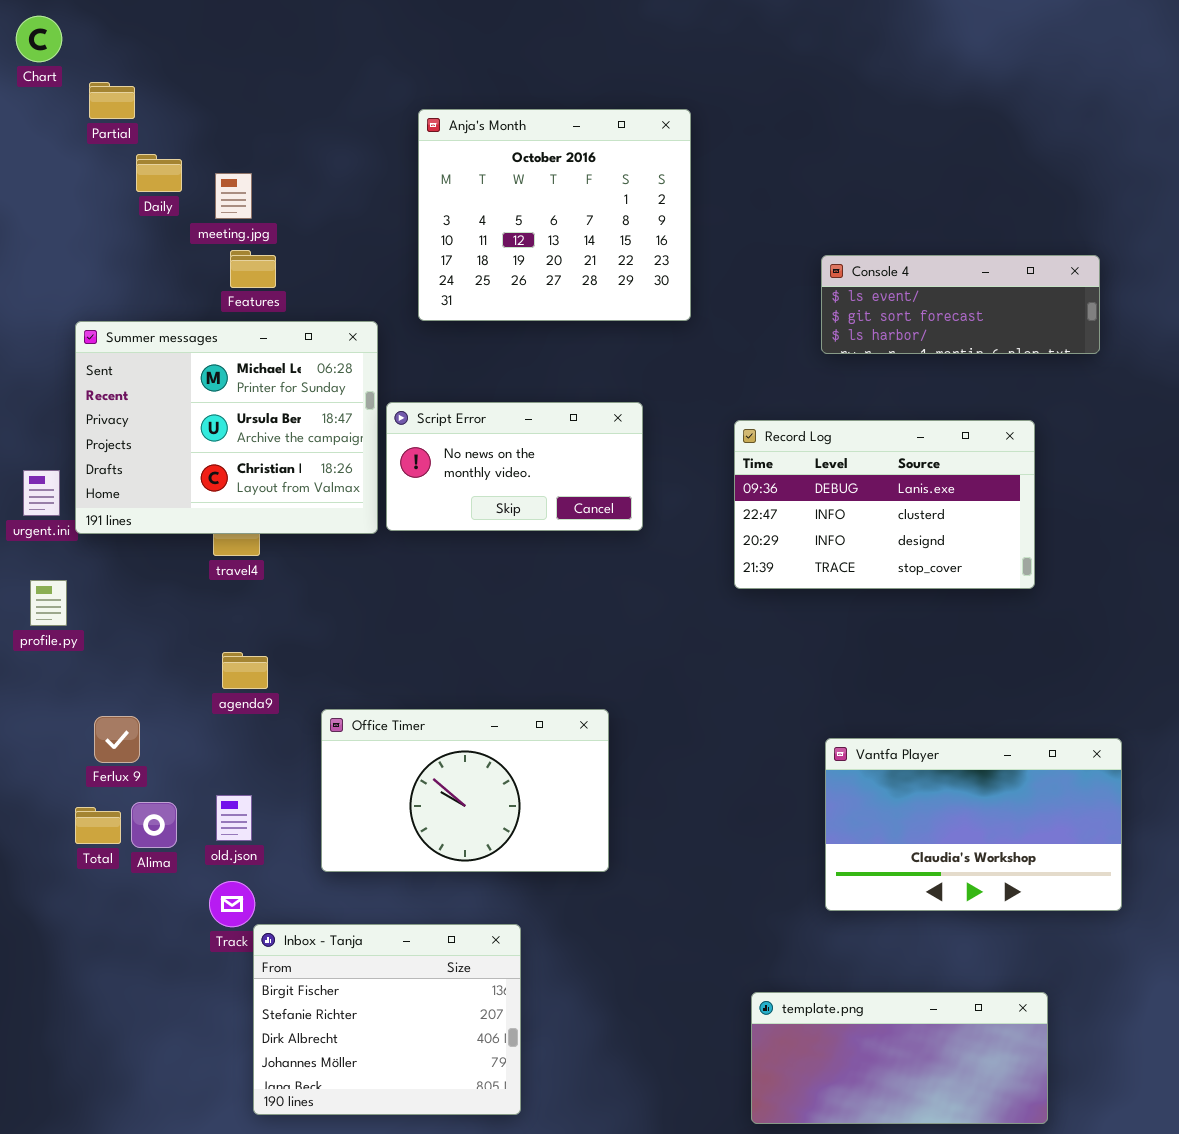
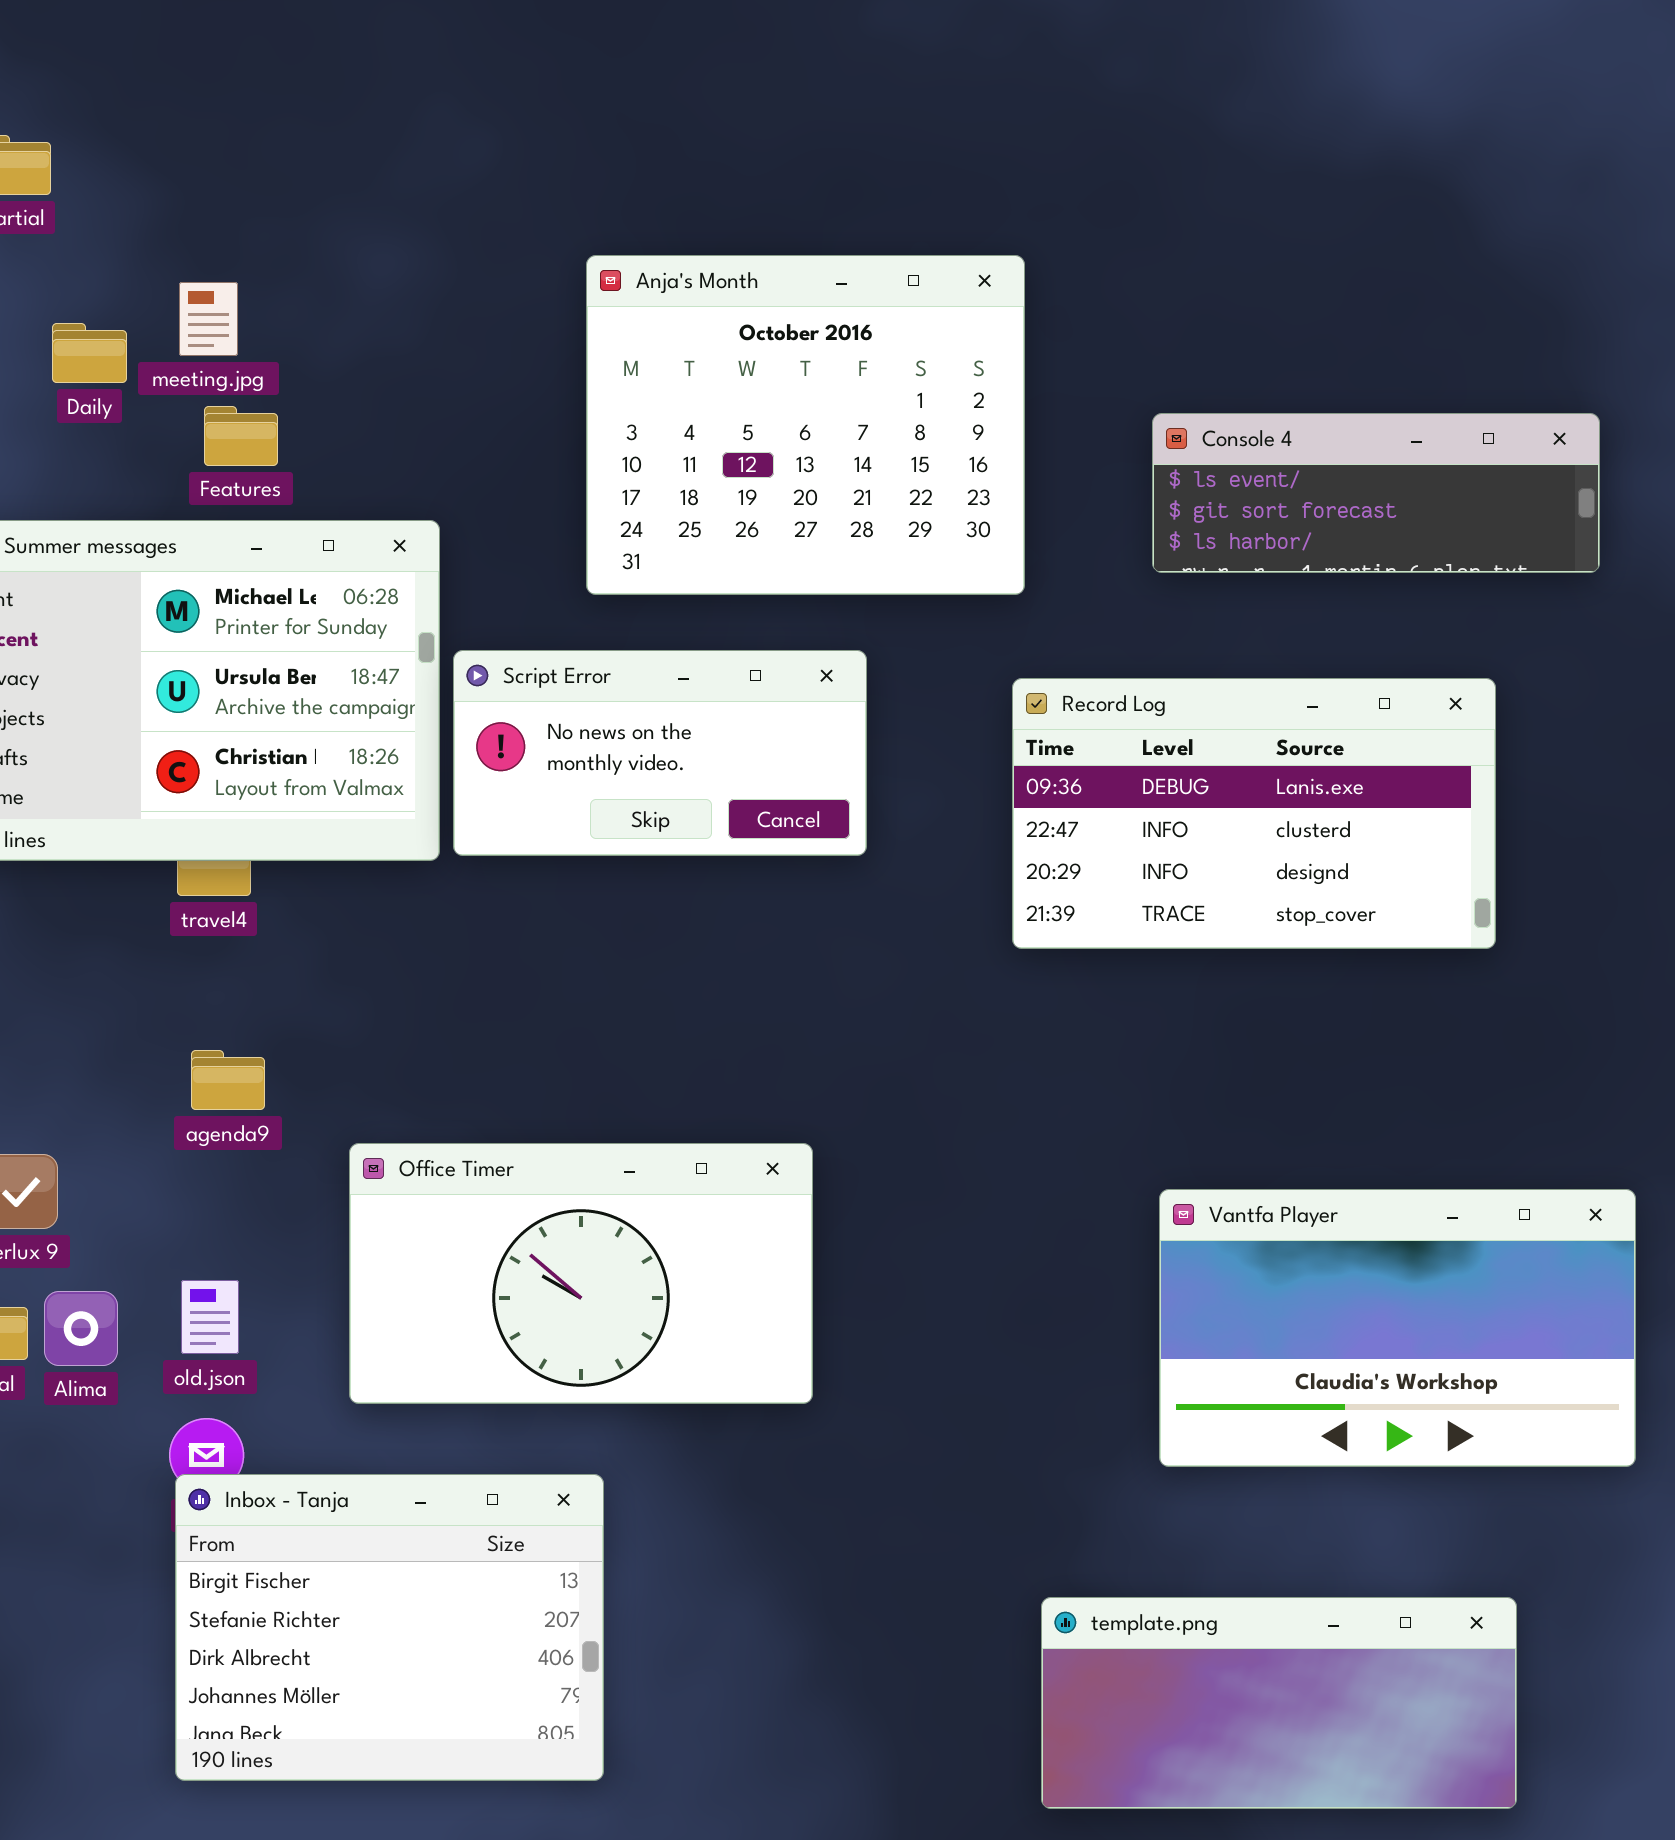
Anja's Month: [418,109,691,321] -> [586,255,1025,595], moved
Daily: [136,154,182,192] -> [52,323,127,383], moved
Inbox - Tanja: [253,924,521,1115] -> [175,1474,604,1781], moved

